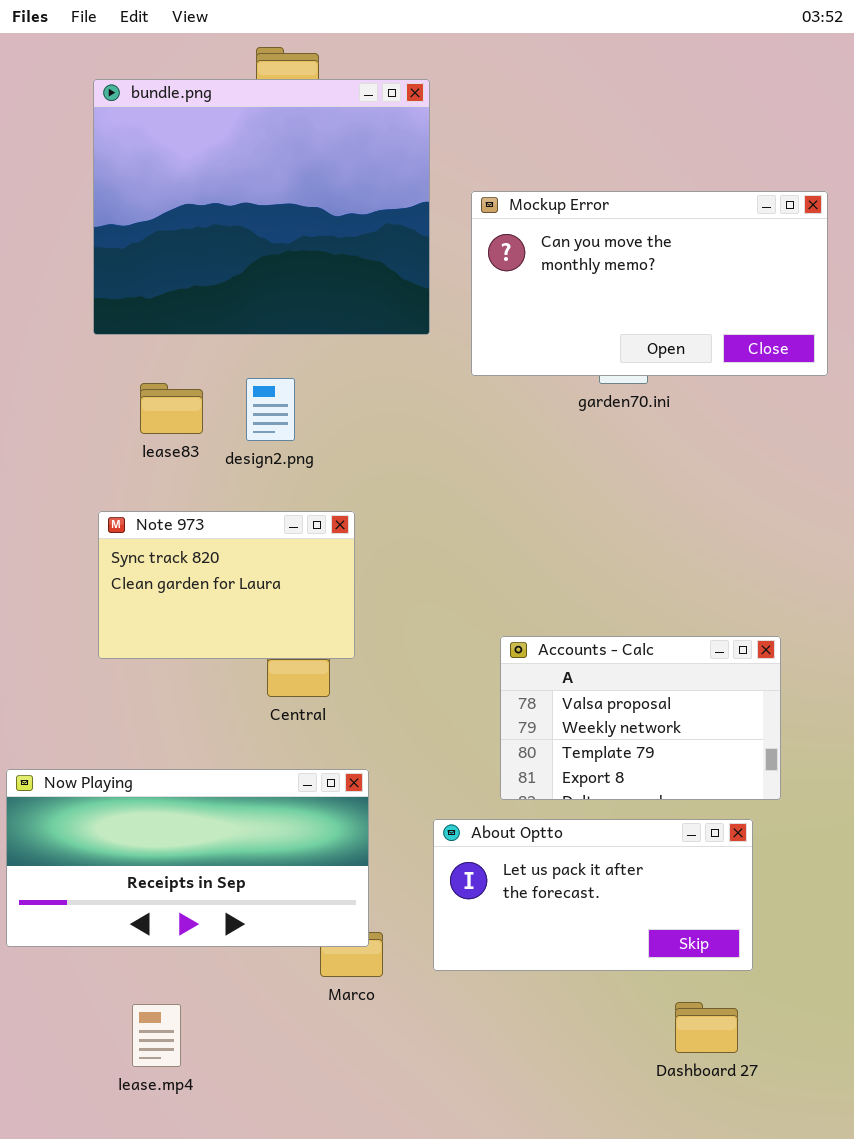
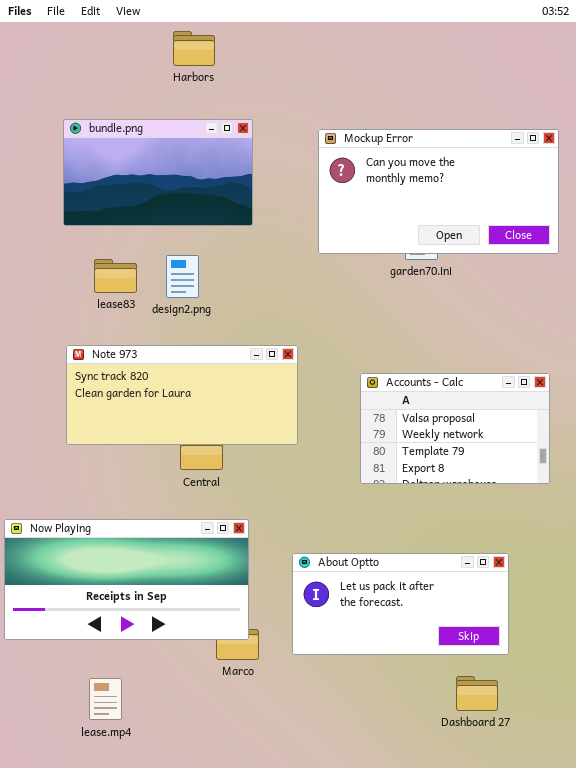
bundle.png: [93,79,430,335] -> [63,119,253,226], resized
Note 973: [98,511,355,659] -> [66,345,298,445], resized
Accounts - Calc: [500,636,781,800] -> [360,373,550,484], moved

